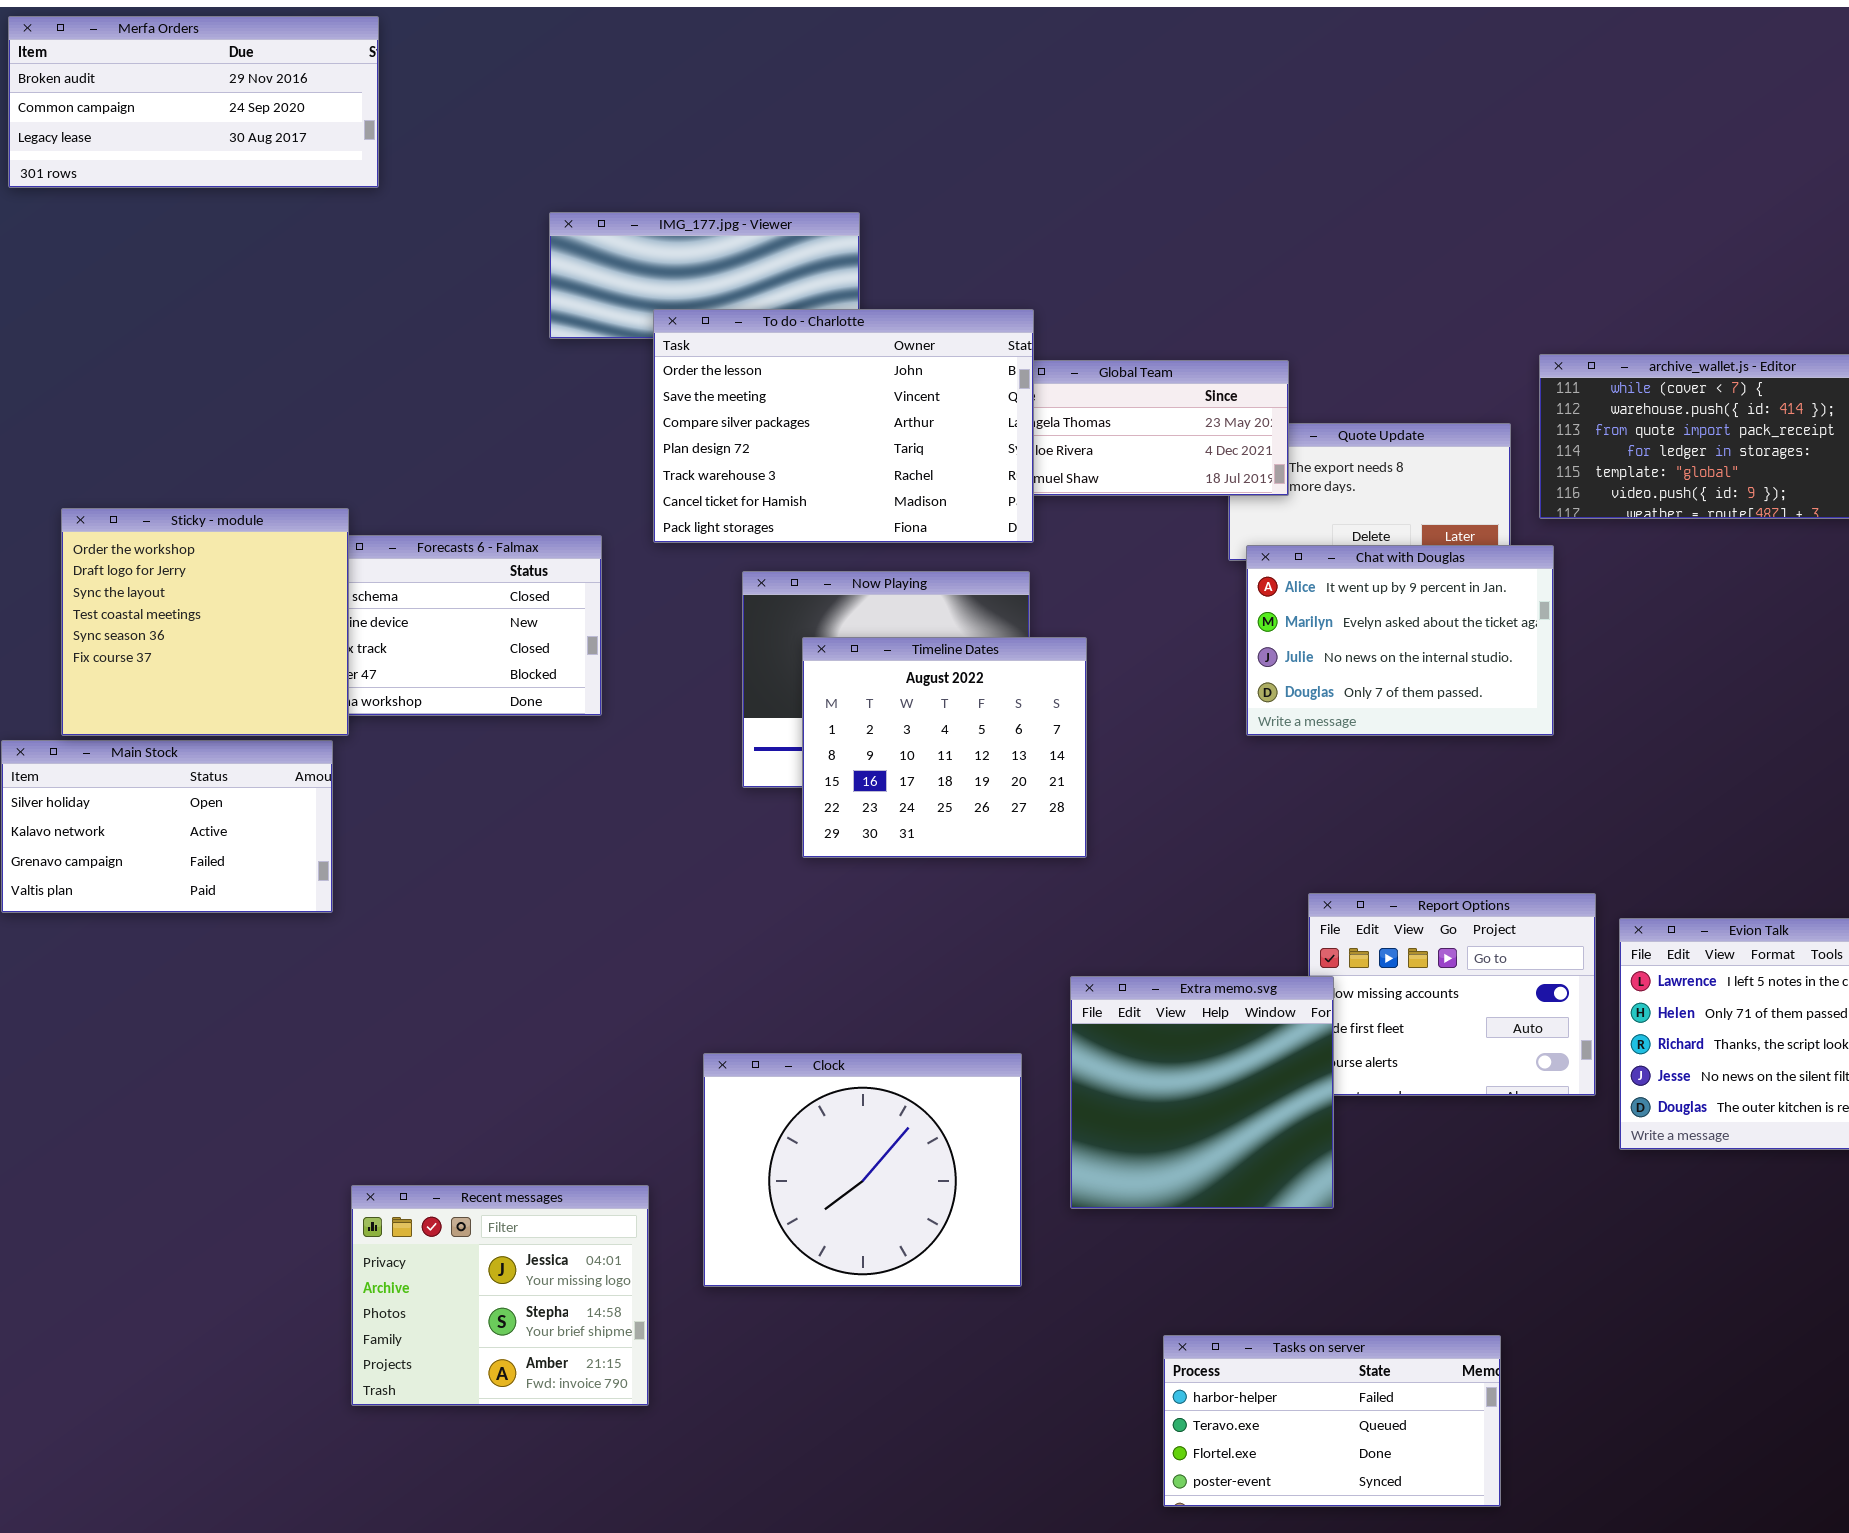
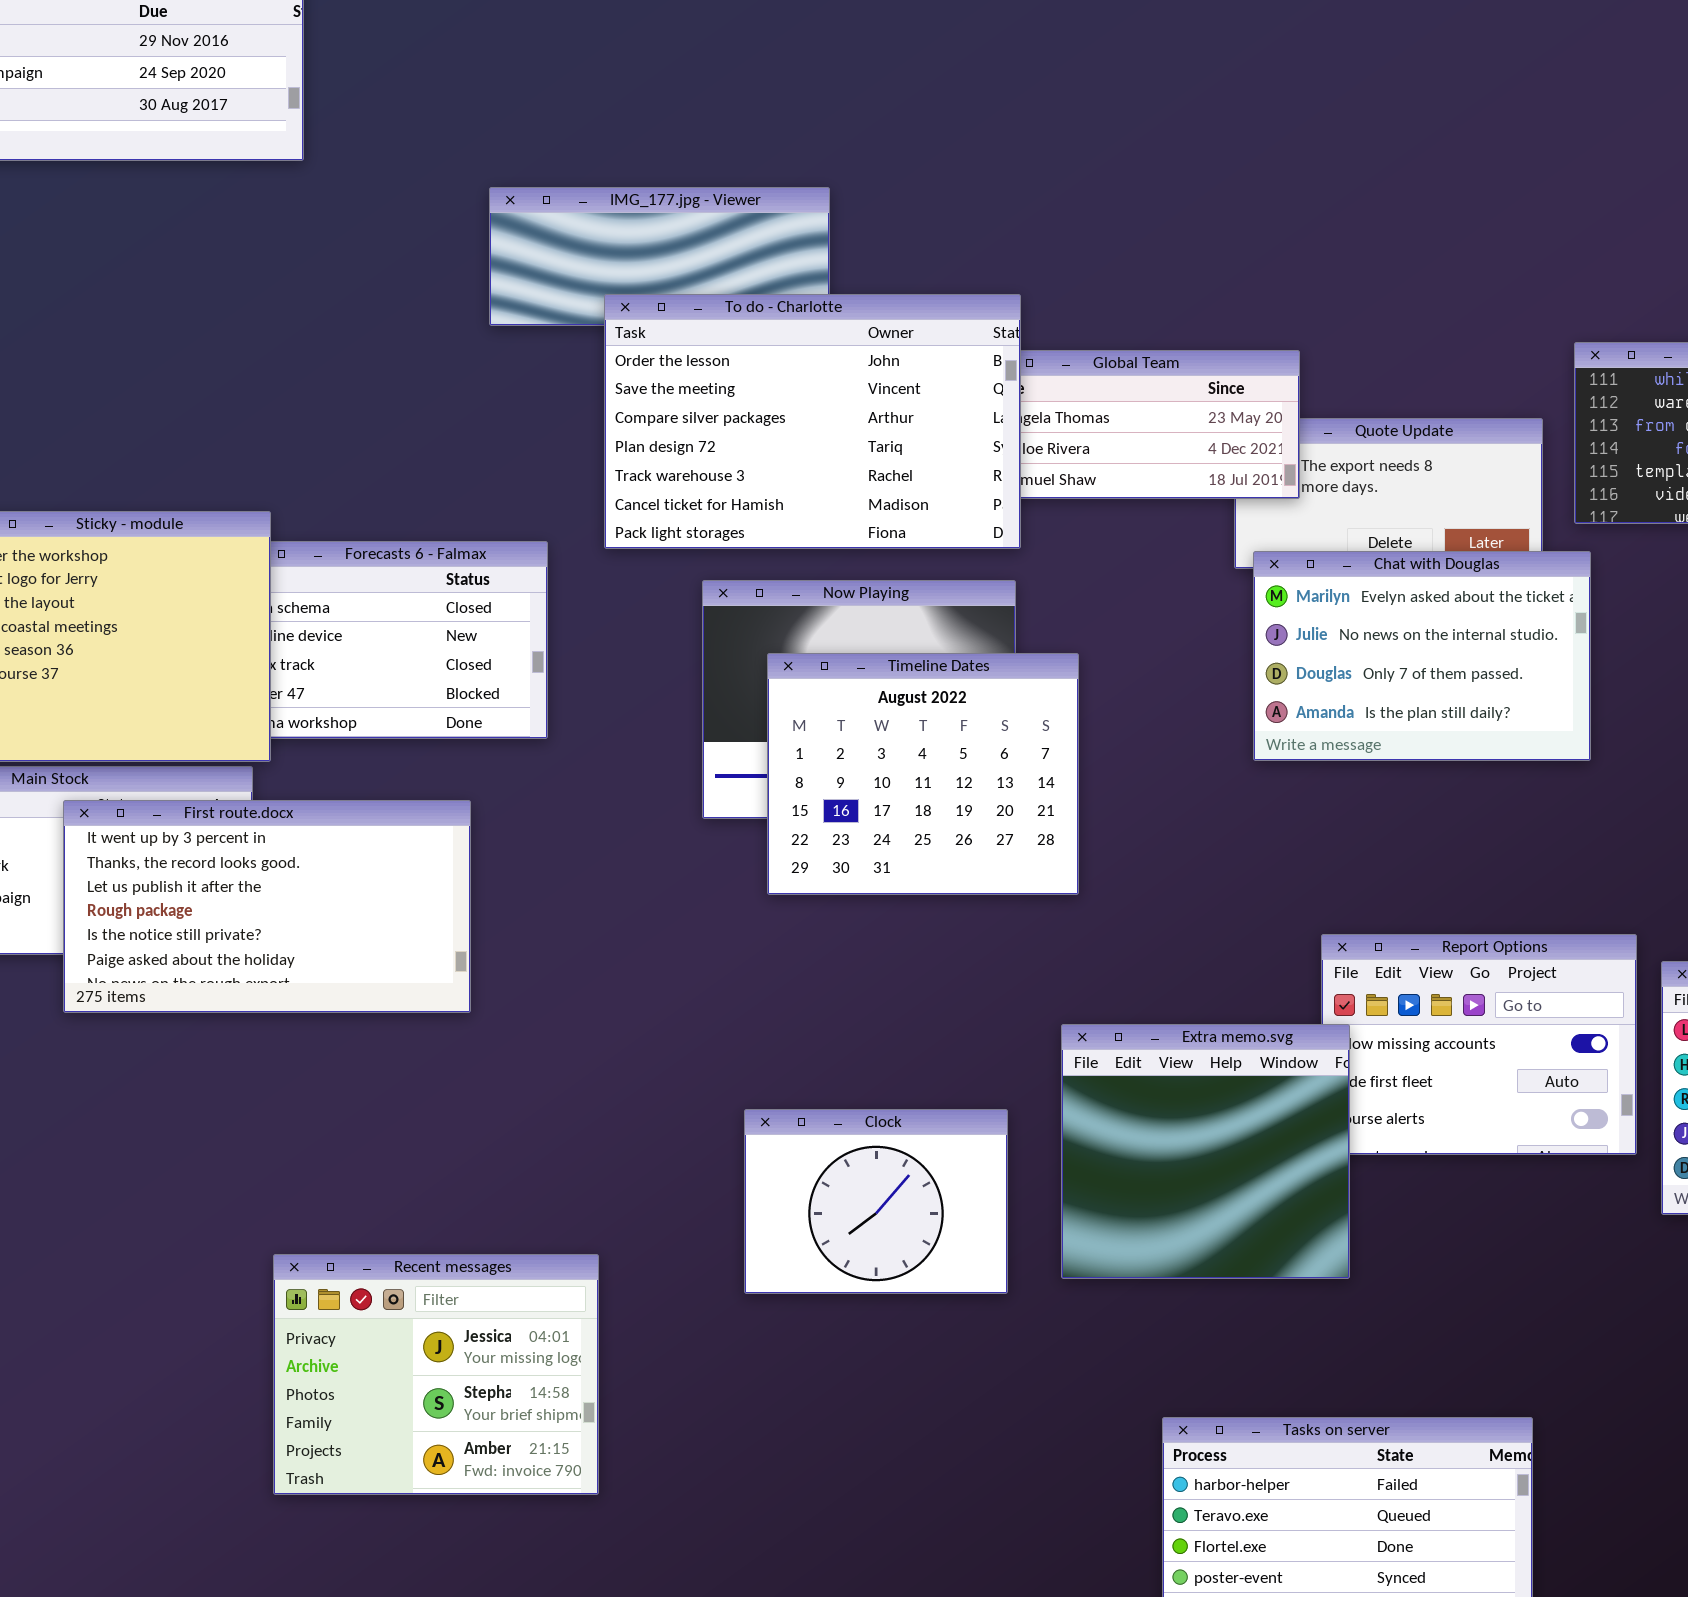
Chat with Douglas: [1246,545,1554,736] -> [1253,551,1591,761], scrolled down 1 row
First route.docx: none -> [63,800,471,1013], opened
Clock: [703,1053,1022,1287] -> [744,1109,1008,1294], resized

